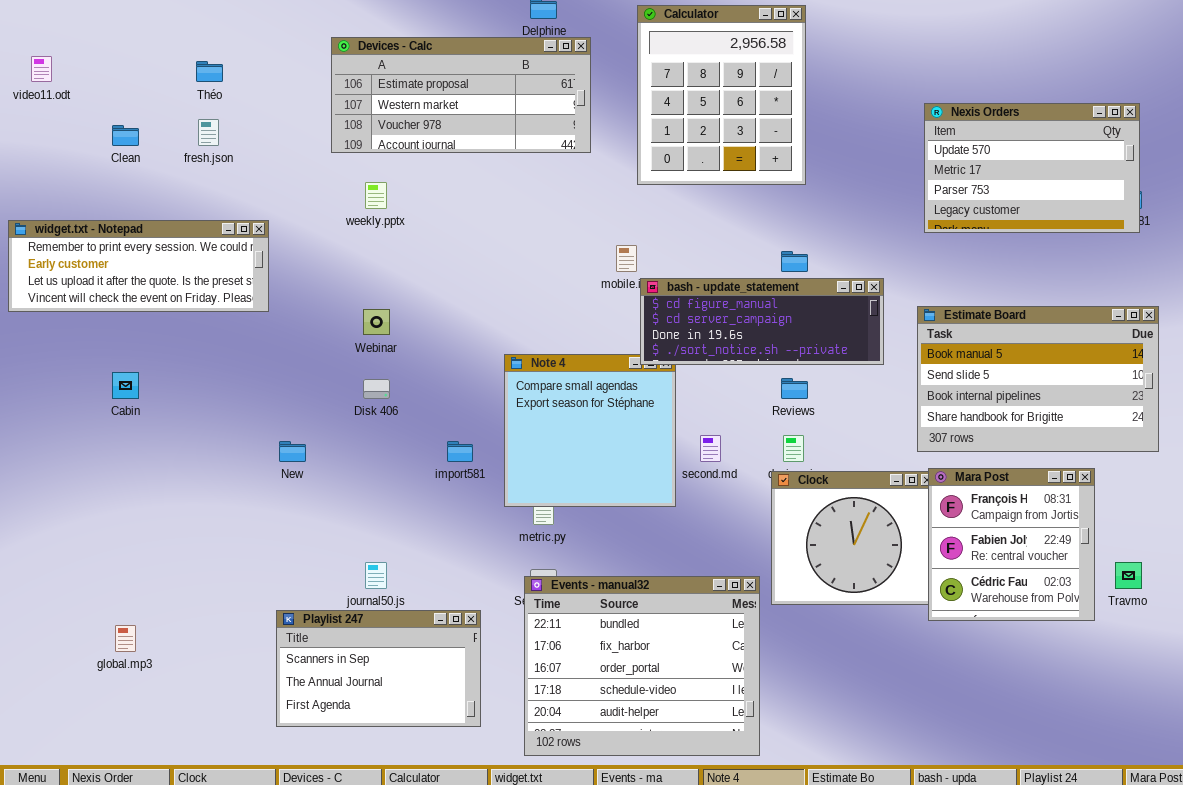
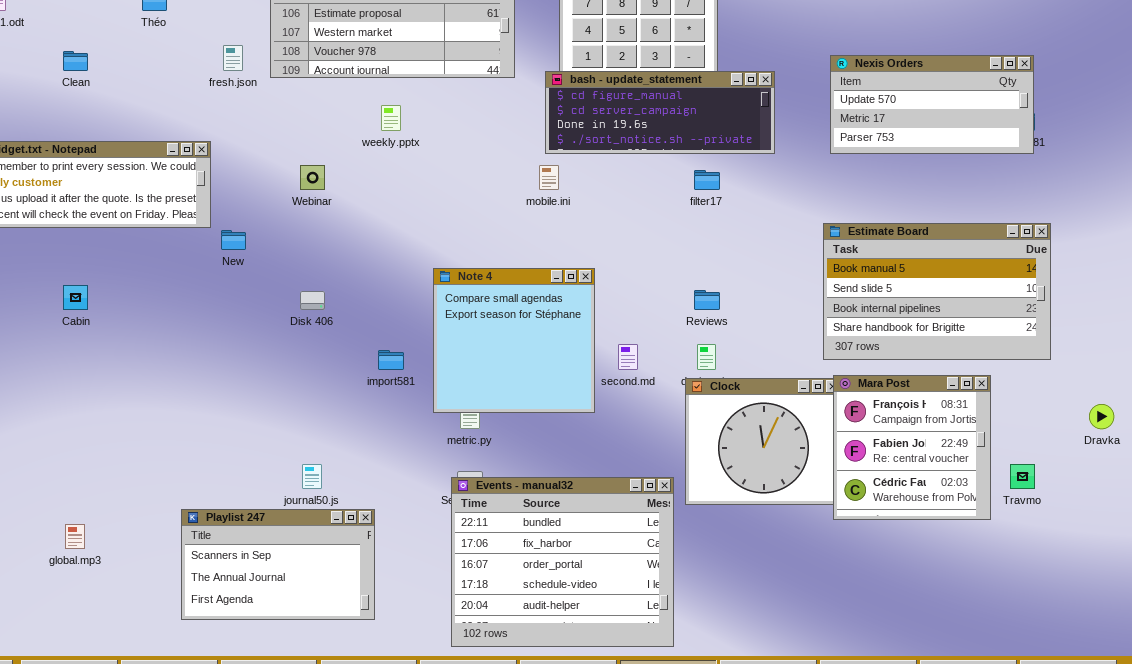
Nexis Orders: [924,103,1140,233] -> [830,55,1034,154], resized
fresh.json: [198,119,219,146] -> [223,45,243,71], moved
weekly.pptx: [365,182,387,209] -> [381,105,401,131], moved
bash - update_statement: [640,278,884,365] -> [545,71,775,154], moved
Webinar: [363,309,390,335] -> [300,165,325,190], moved
New: [279,441,306,462] -> [221,230,246,250], moved
Playlist 247: [276,610,481,727] -> [181,509,375,620], moved

